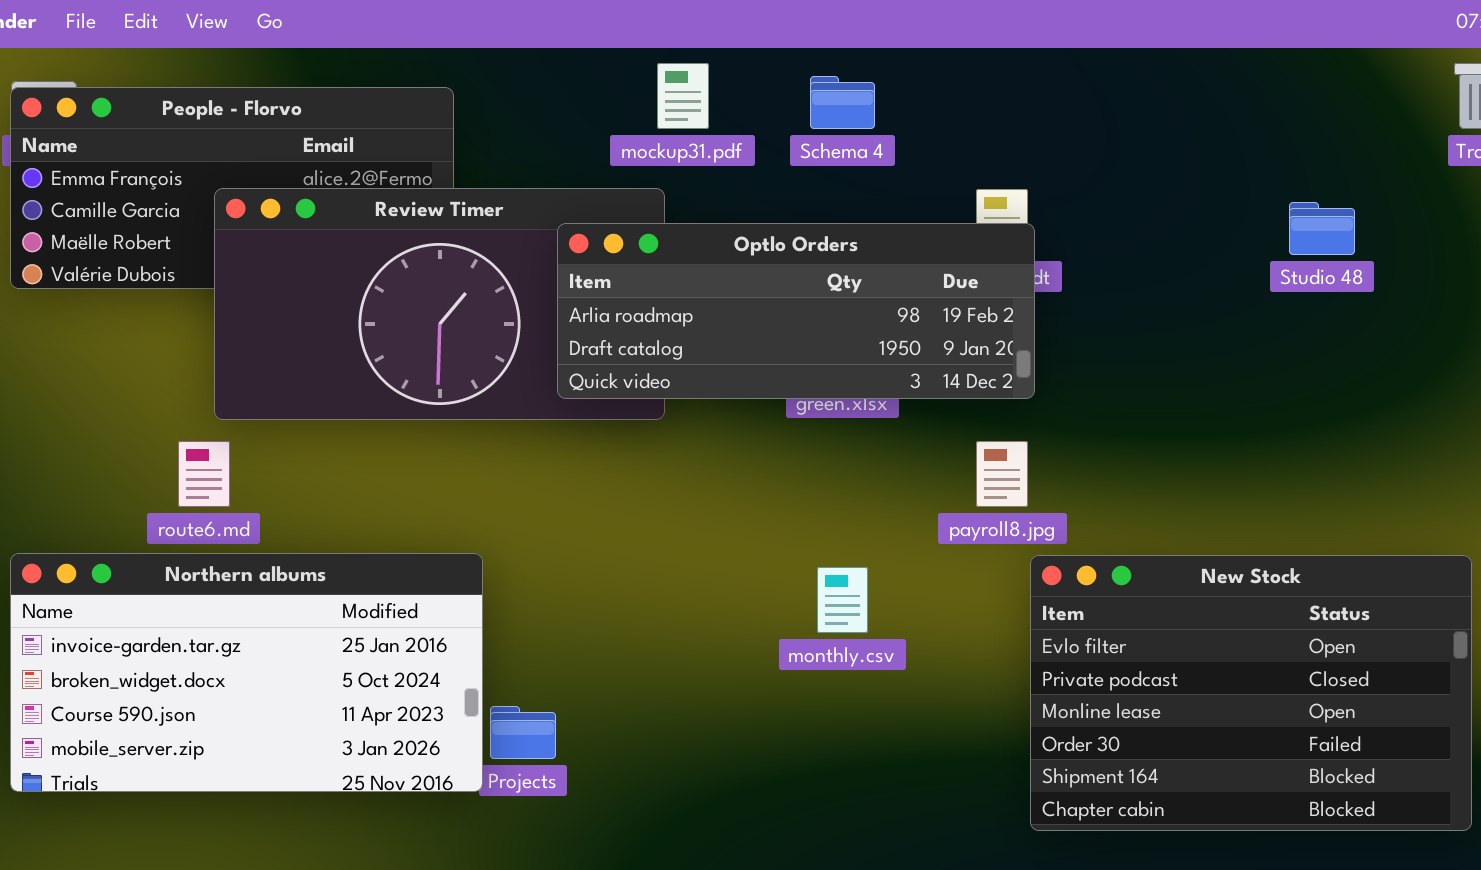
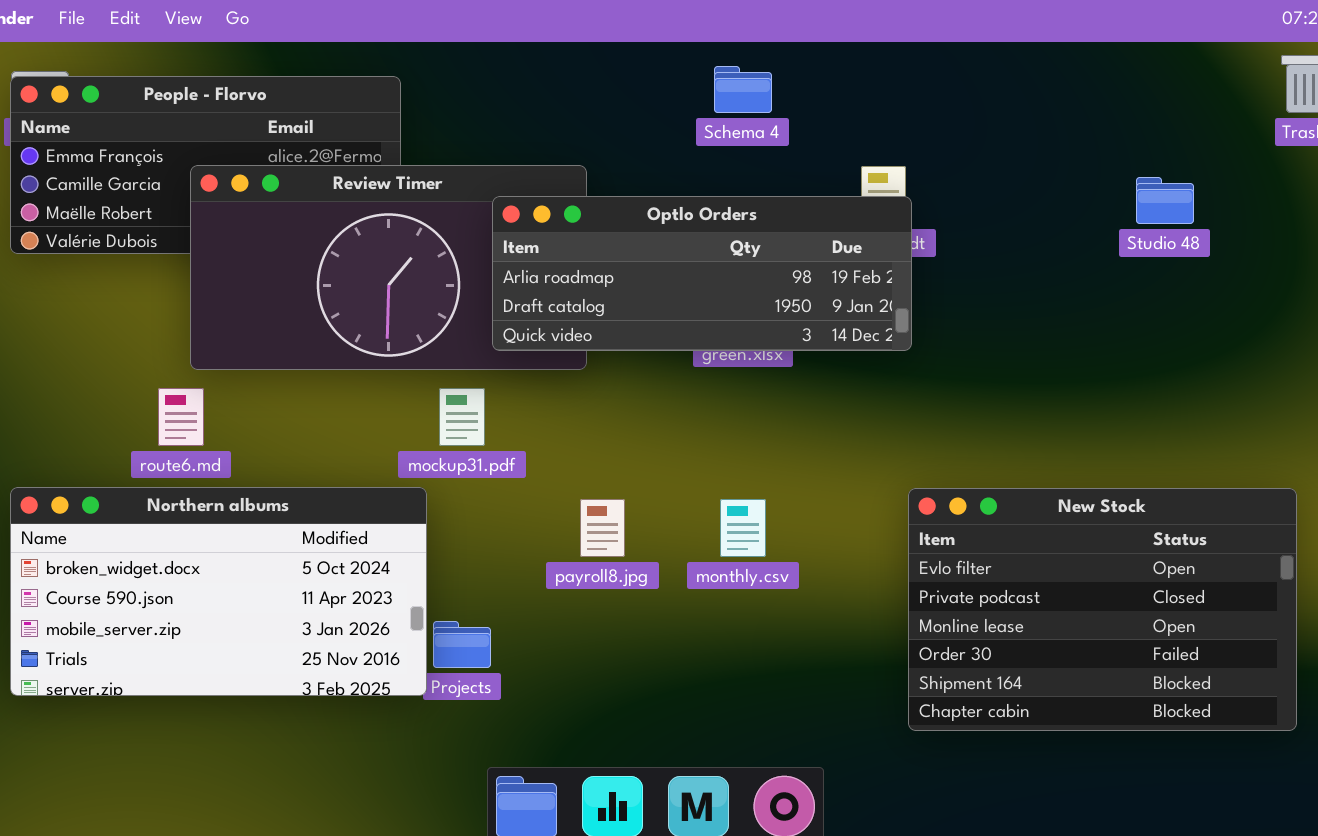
mockup31.pdf: [657,63,709,129] -> [439,388,485,446], moved
payroll8.jpg: [976,441,1028,507] -> [580,499,625,557], moved
Northern albums: [10,553,483,792] -> [10,487,427,696], scrolled down 1 row

